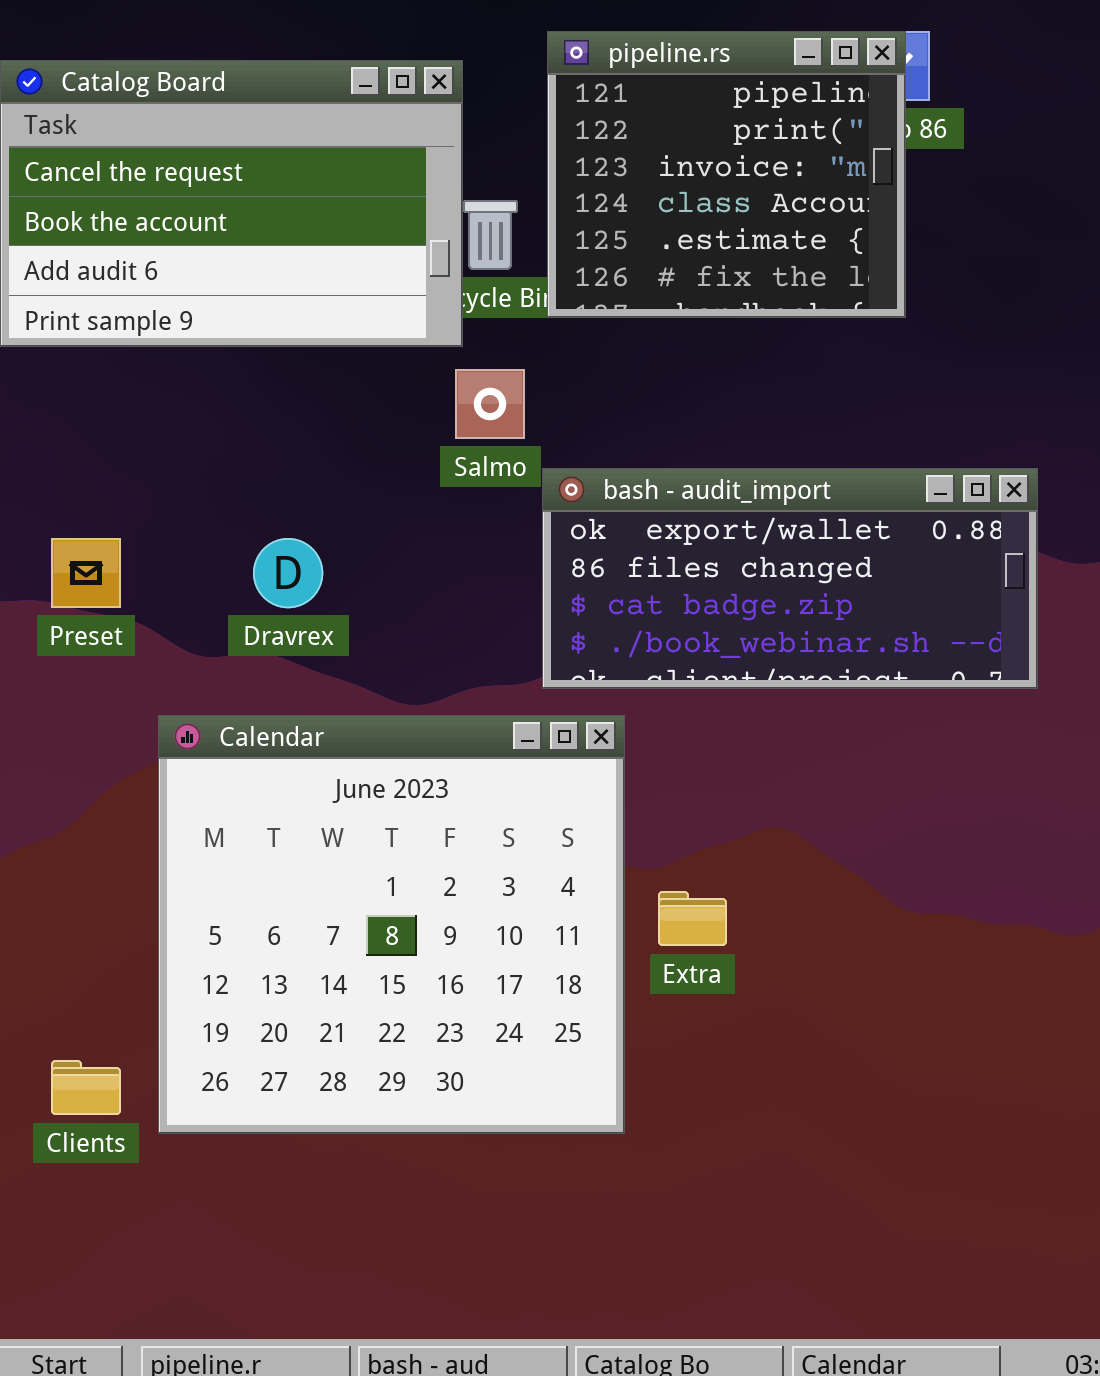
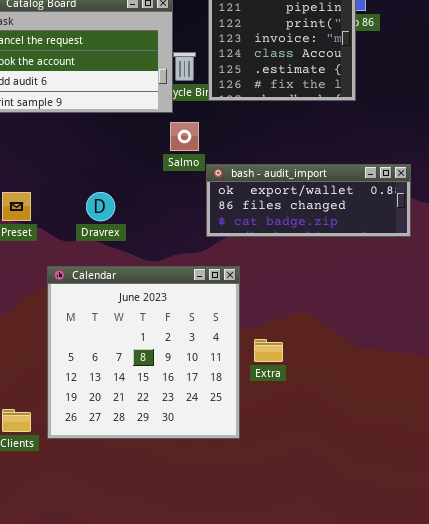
bash - audit_import: [542,468,1038,689] -> [206,164,411,237], resized

